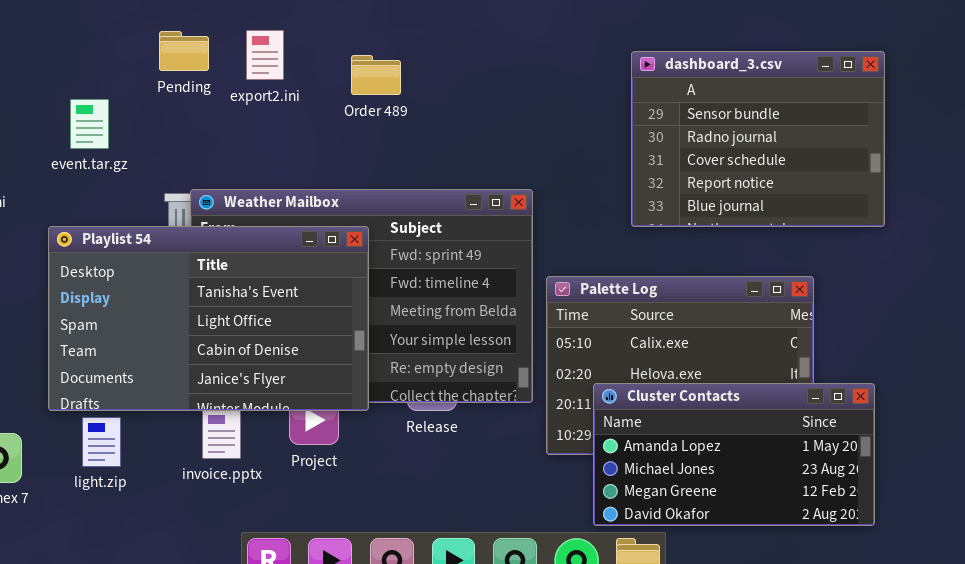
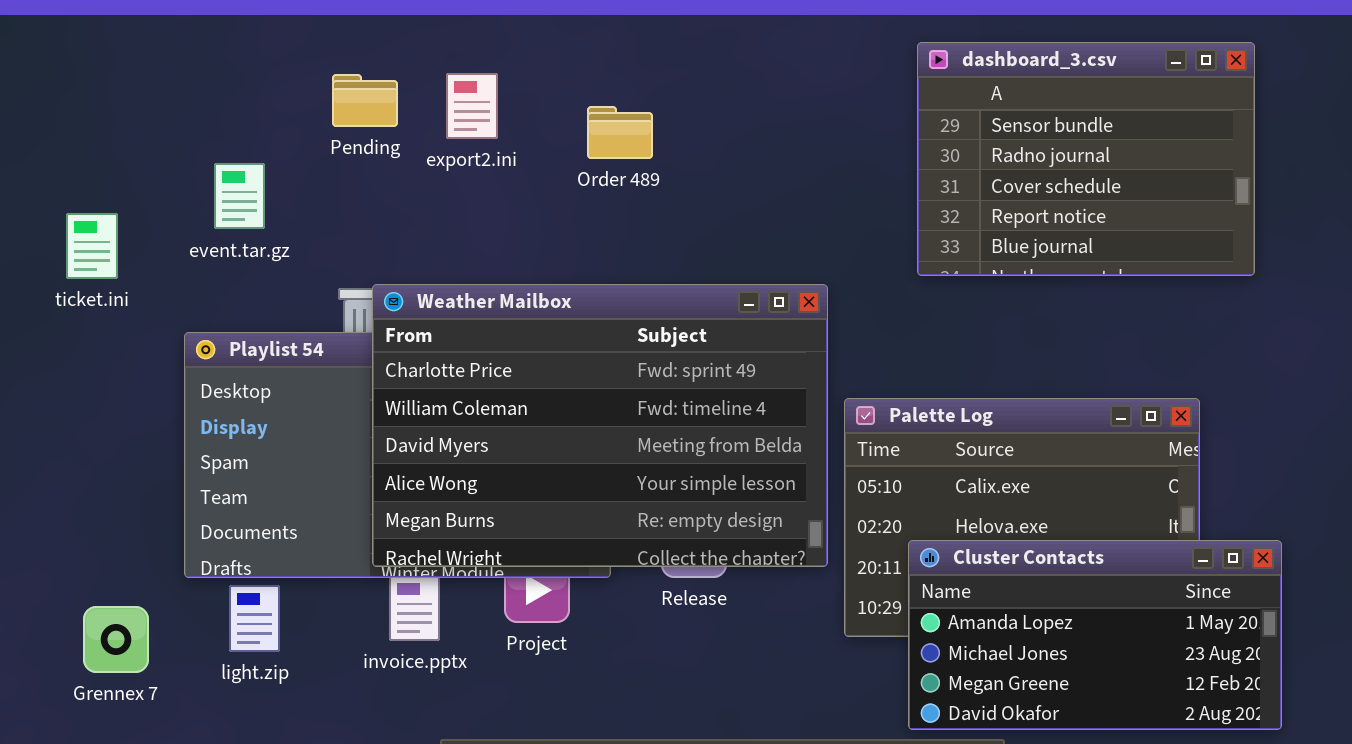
dashboard_3.csv: [631,51,885,227] -> [917,42,1255,276], moved
Weather Mailbox: [190,189,533,403] -> [372,284,828,567], raised

